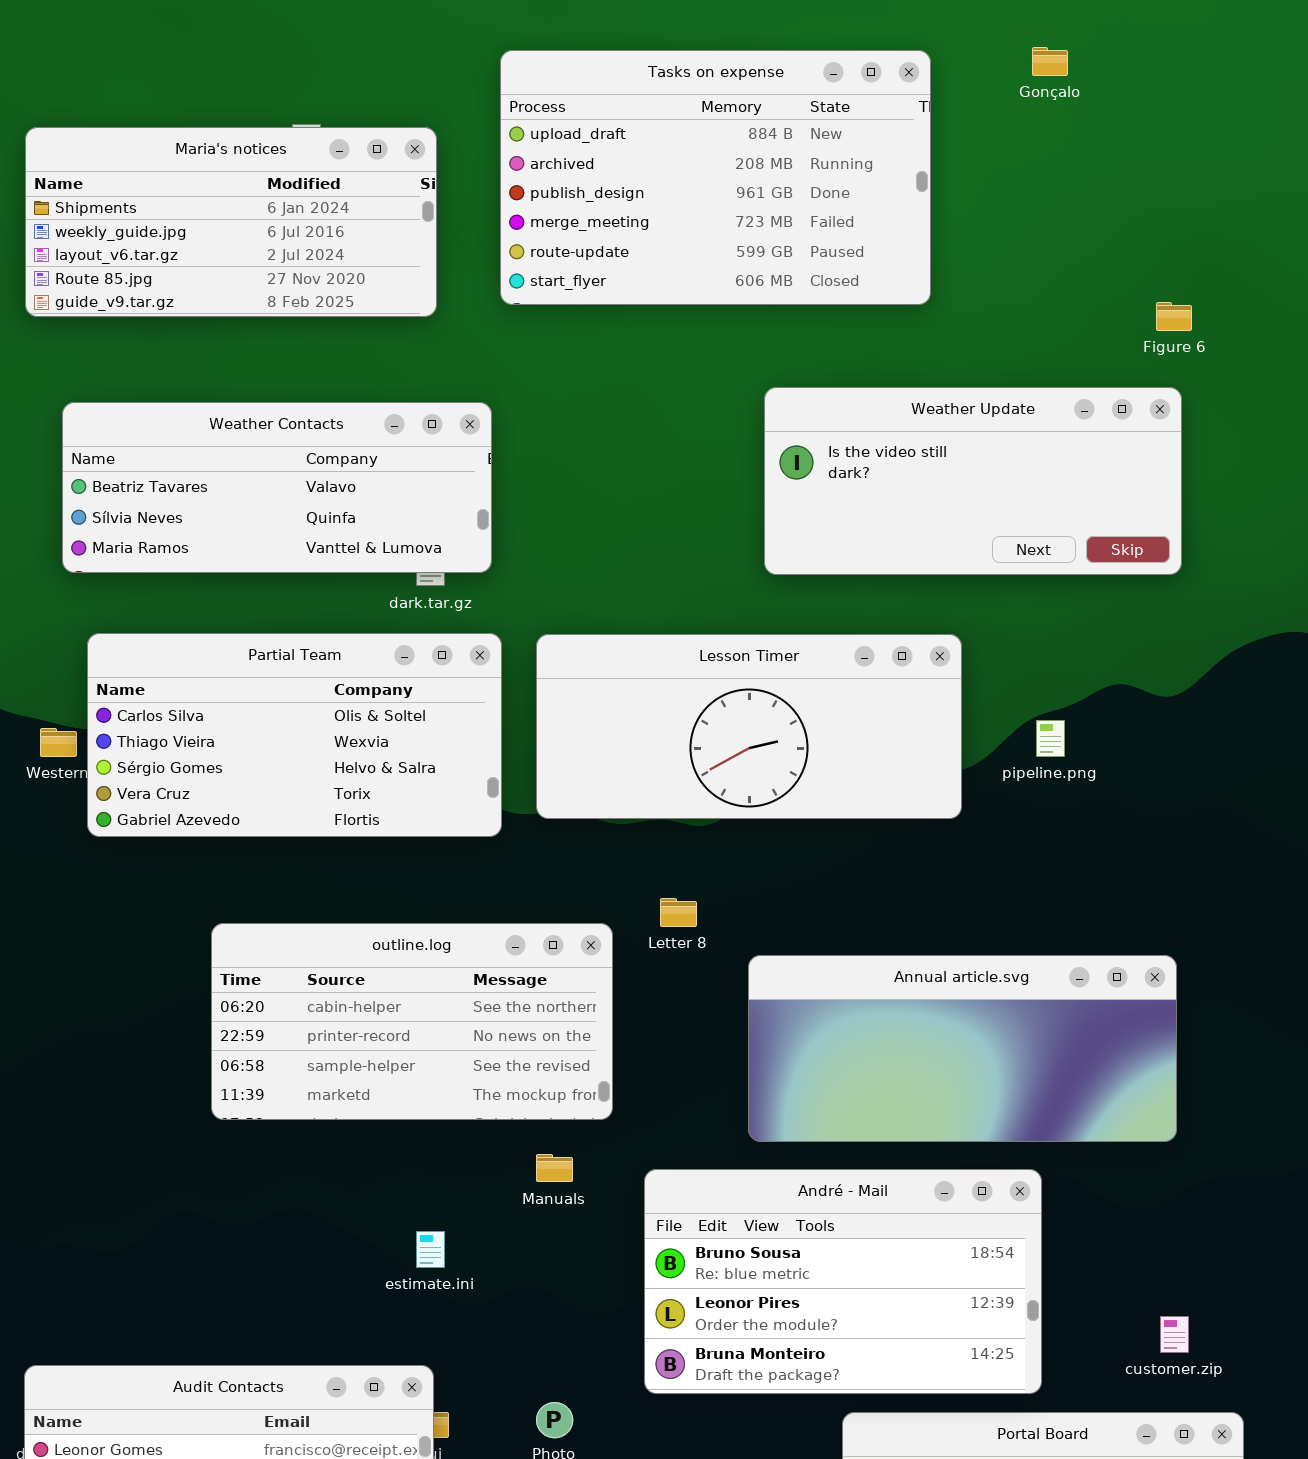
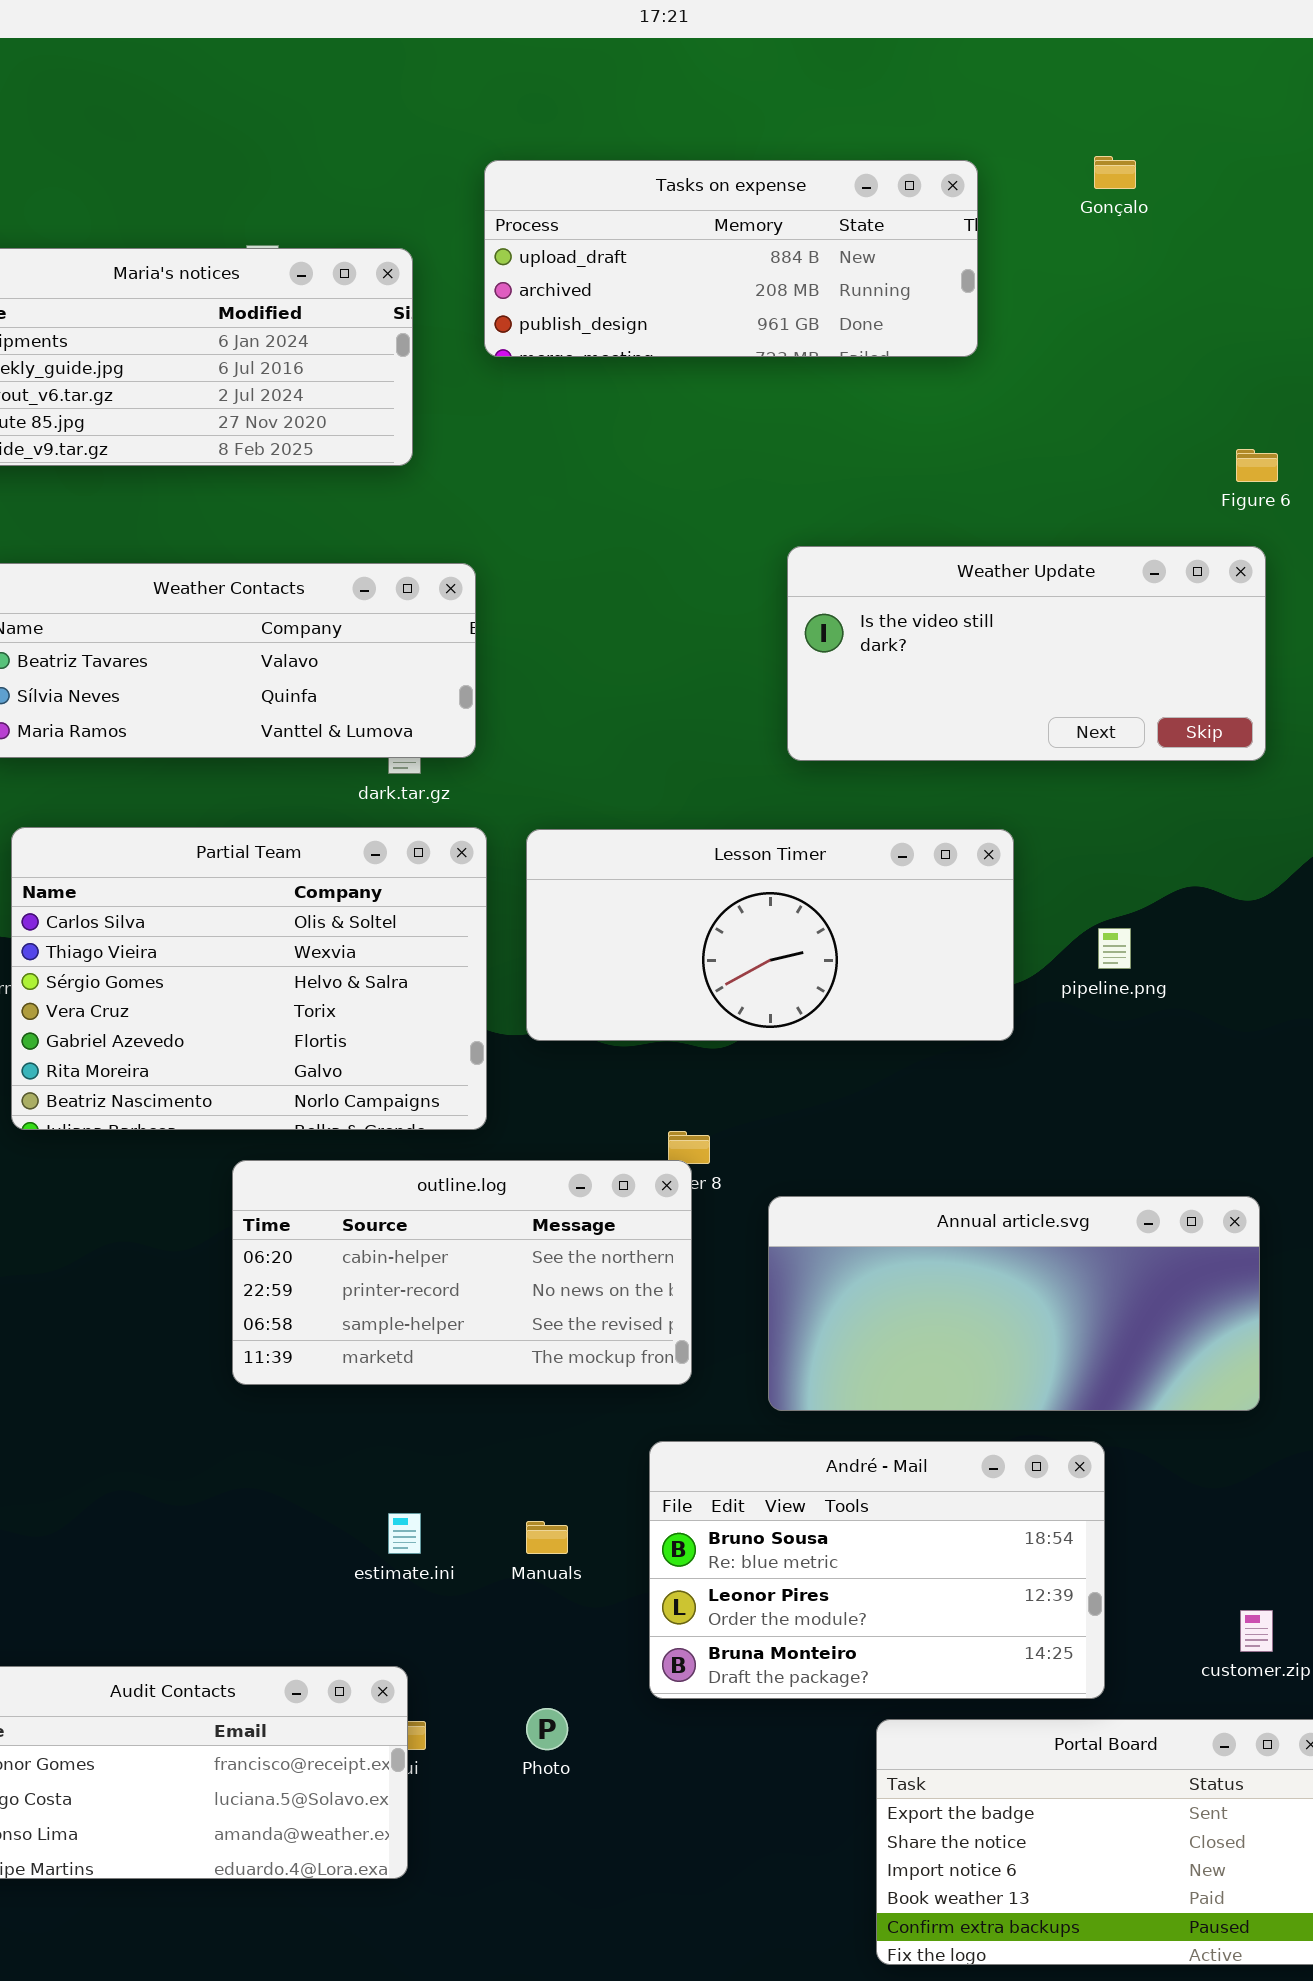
Tasks on expense: [500,50,931,305] -> [484,160,978,357], resized
Partial Team: [87,633,502,837] -> [11,827,487,1130], resized
outline.log: [211,923,613,1120] -> [232,1160,692,1385], moved
Manuals: [536,1154,573,1182] -> [526,1521,568,1554], moved

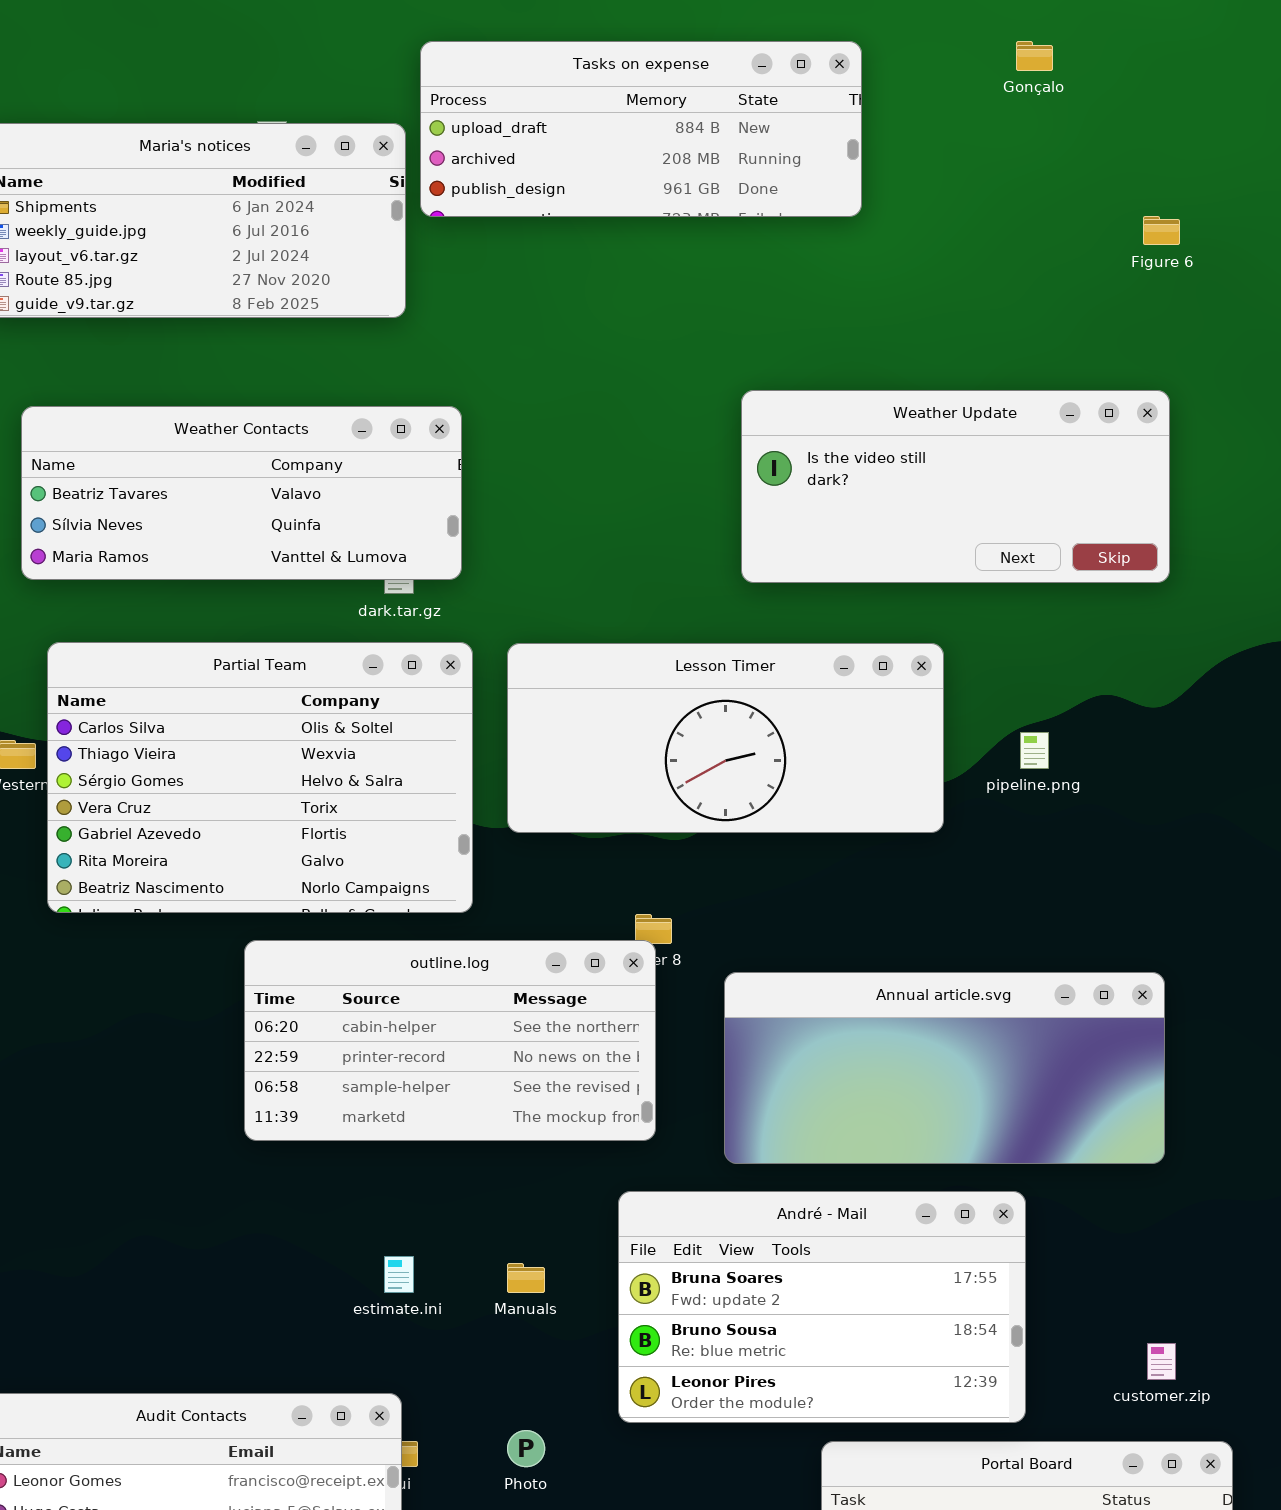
Tasks on expense: [484,160,978,357] -> [420,41,862,217], moved
Figure 6: [1236,449,1278,482] -> [1143,216,1180,245], moved
André - Mail: [649,1441,1105,1699] -> [618,1191,1026,1423], scrolled up 1 row

